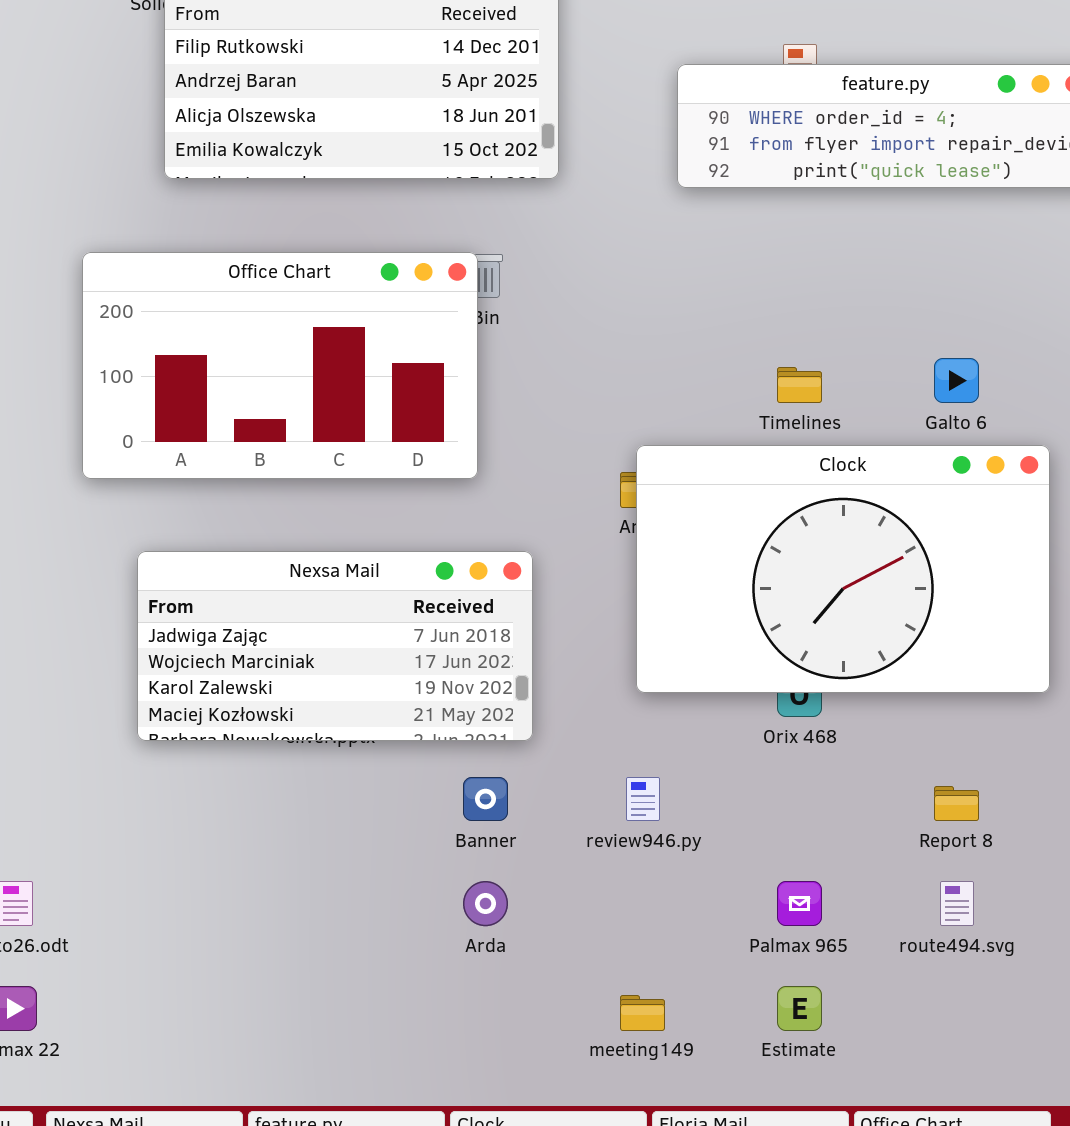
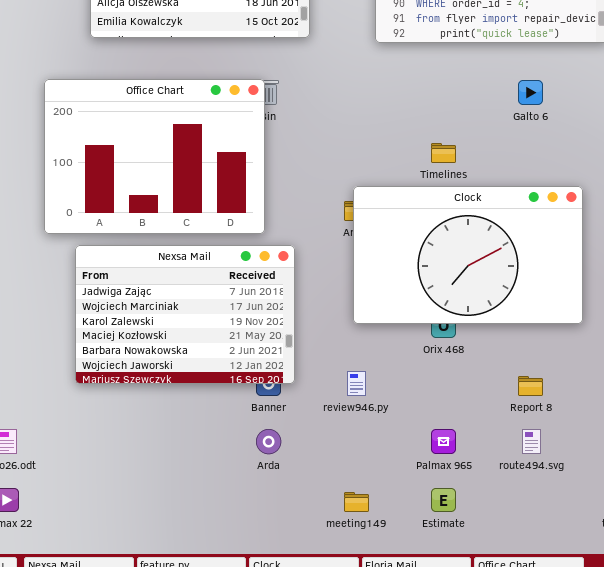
Office Chart: [82,252,478,479] -> [44,79,265,234], resized
Galto 6: [934,358,979,403] -> [518,80,543,105], moved
Nexsa Mail: [137,551,533,741] -> [75,245,295,384], resized

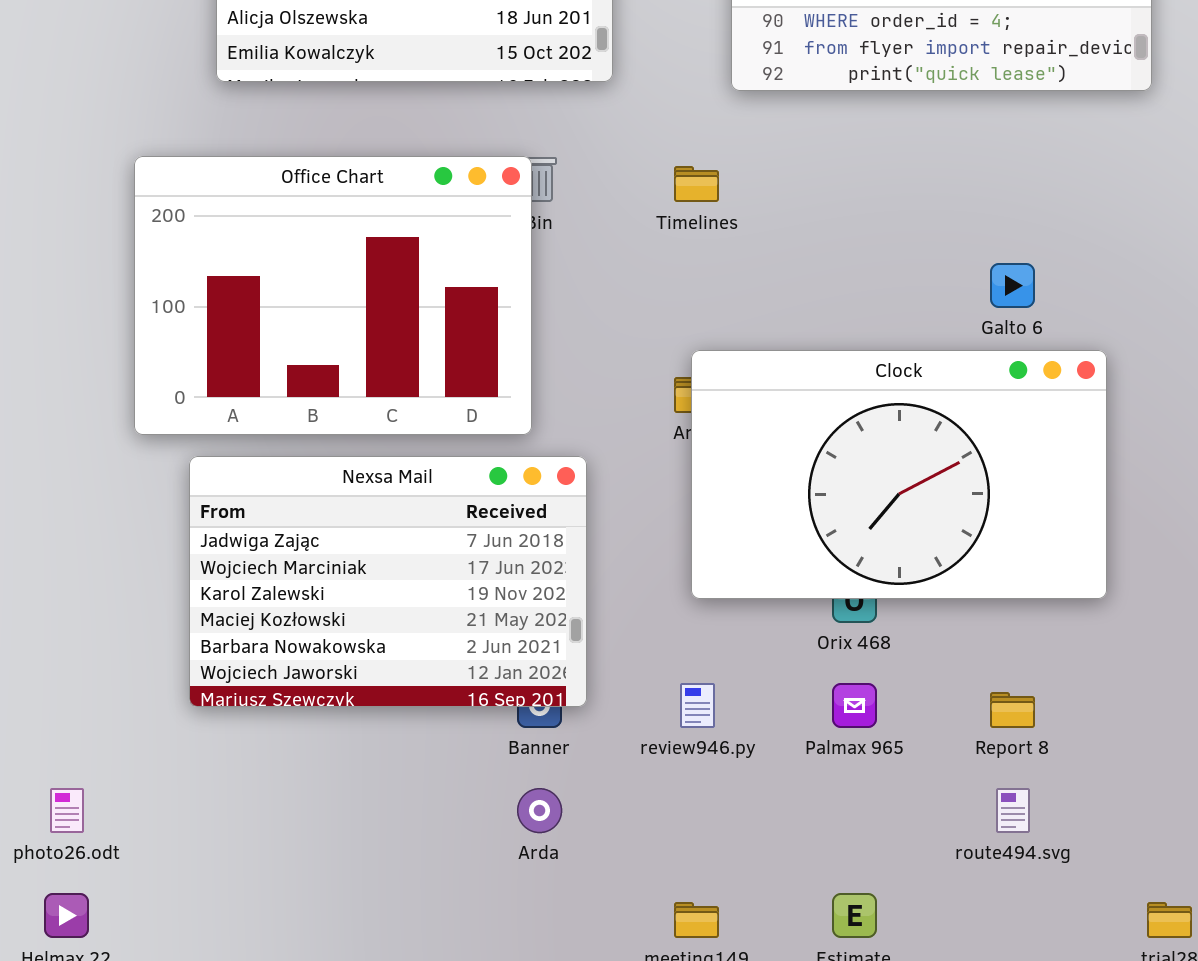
Galto 6: [518,80,543,105] -> [990,263,1035,308], moved
Timelines: [431,143,456,163] -> [674,166,719,202], moved
Palmax 965: [431,429,456,454] -> [832,683,877,728], moved

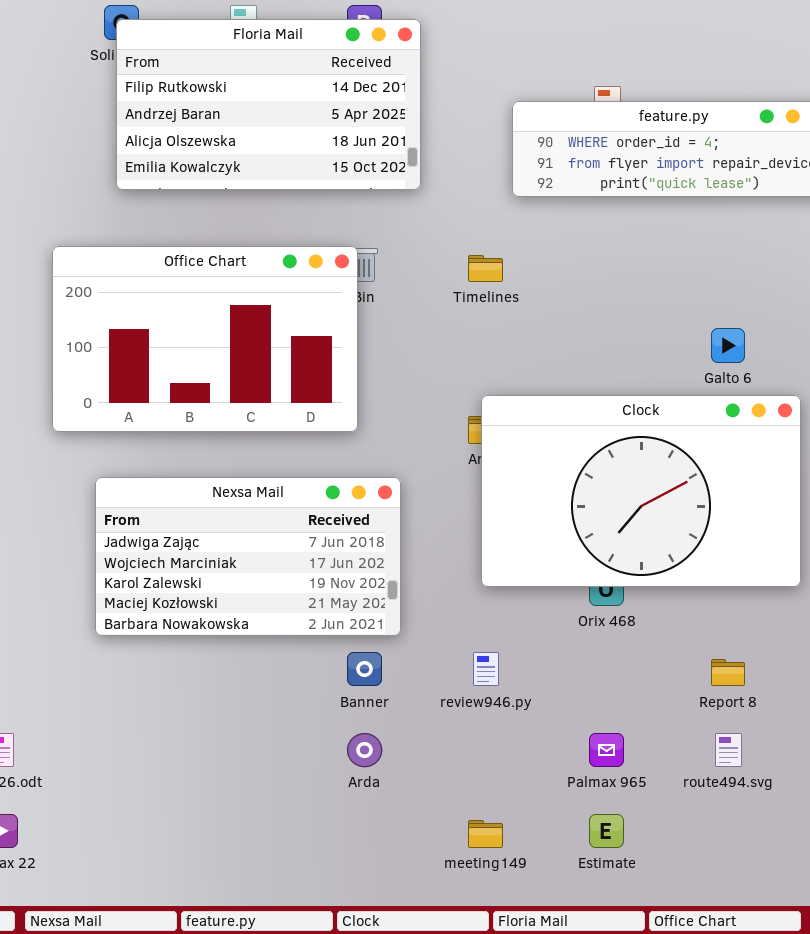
Office Chart: [134,156,532,435] -> [52,246,358,432], resized
Nexsa Mail: [189,456,587,707] -> [95,477,401,636], resized
Palmax 965: [832,683,877,728] -> [589,733,624,767], moved

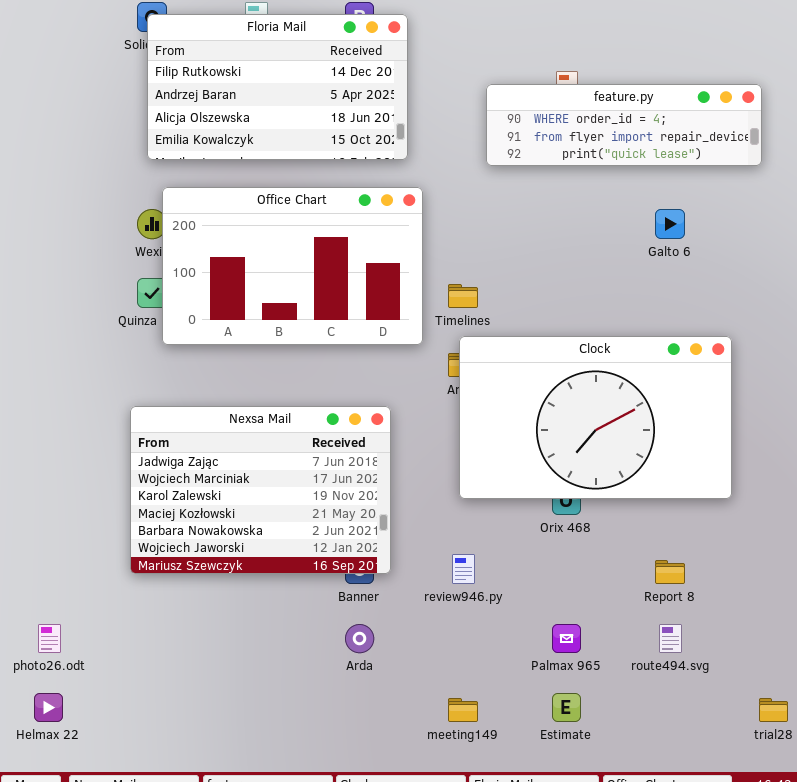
Office Chart: [52,246,358,432] -> [162,187,423,345], moved
Timelines: [468,255,503,282] -> [448,284,478,308], moved
Galto 6: [711,328,745,363] -> [655,209,685,239], moved
Nexsa Mail: [95,477,401,636] -> [130,406,391,574], resized

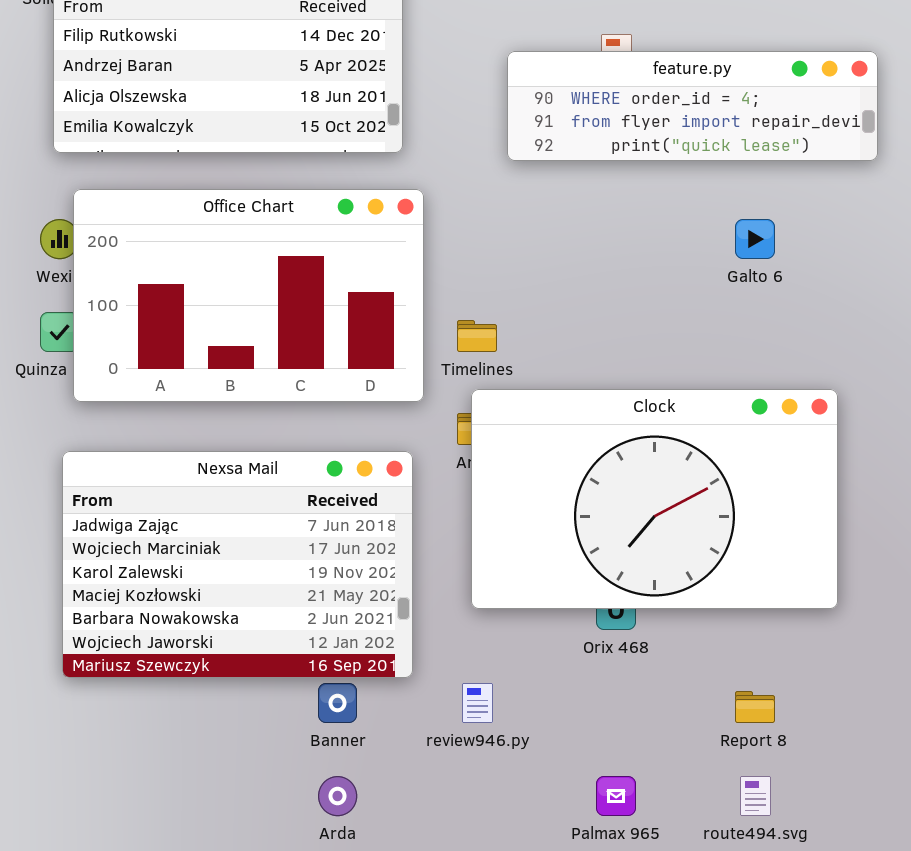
Nexsa Mail: [130,406,391,574] -> [62,451,413,678], moved

